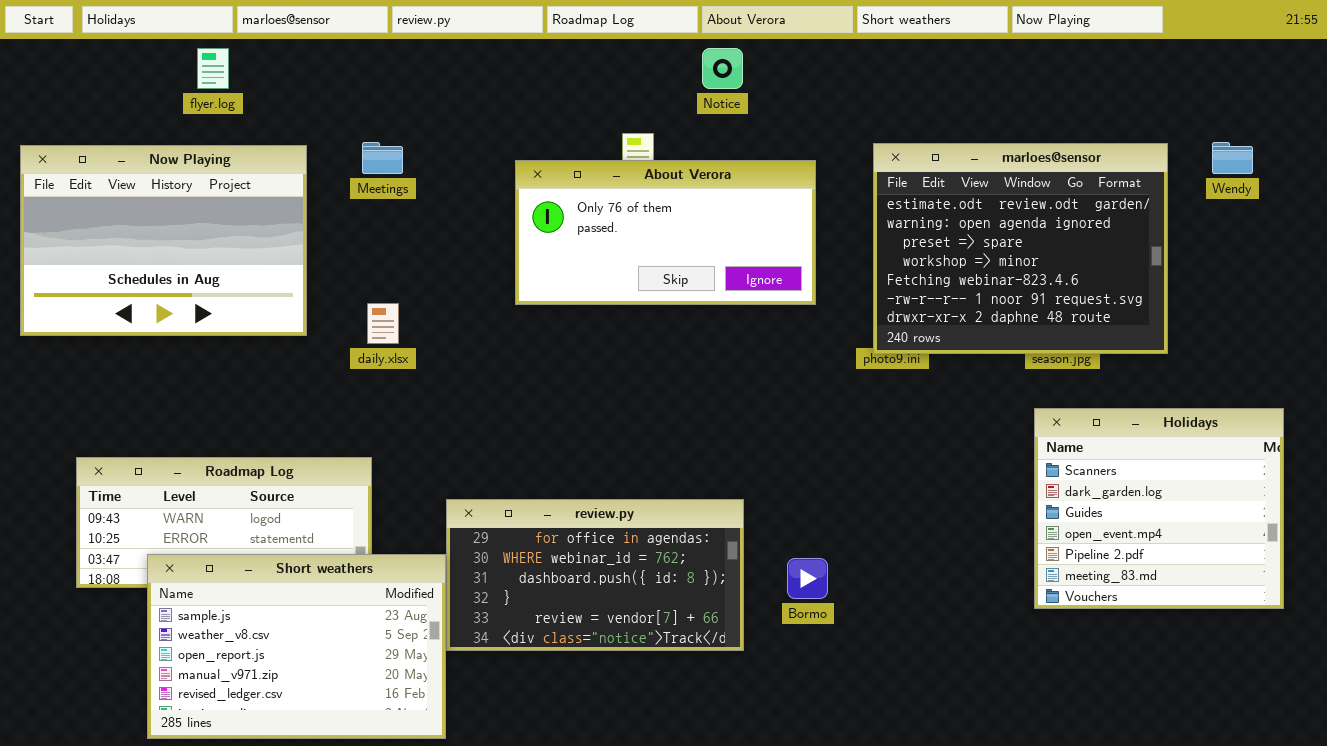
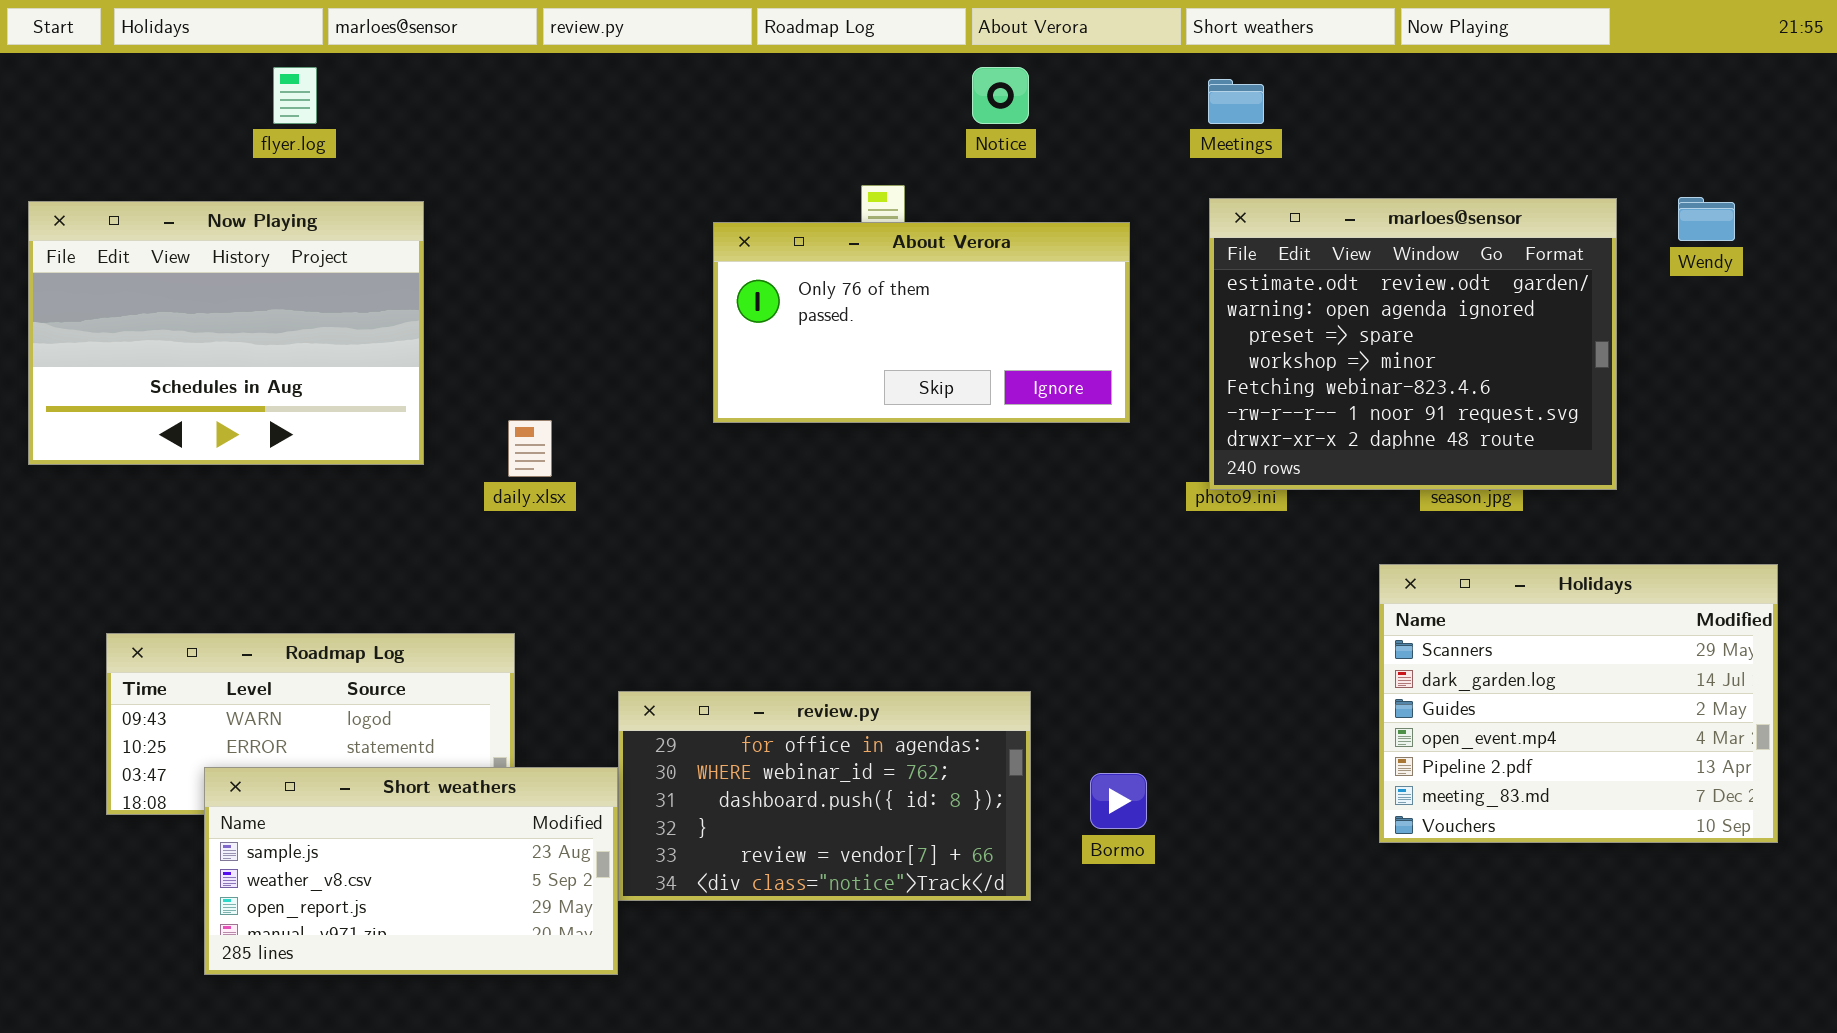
Meetings: [362,142,403,174] -> [1208,79,1264,124], moved
Holidays: [1034,408,1284,609] -> [1379,564,1778,843], resized
Short weathers: [147,554,446,739] -> [204,767,618,975], resized

